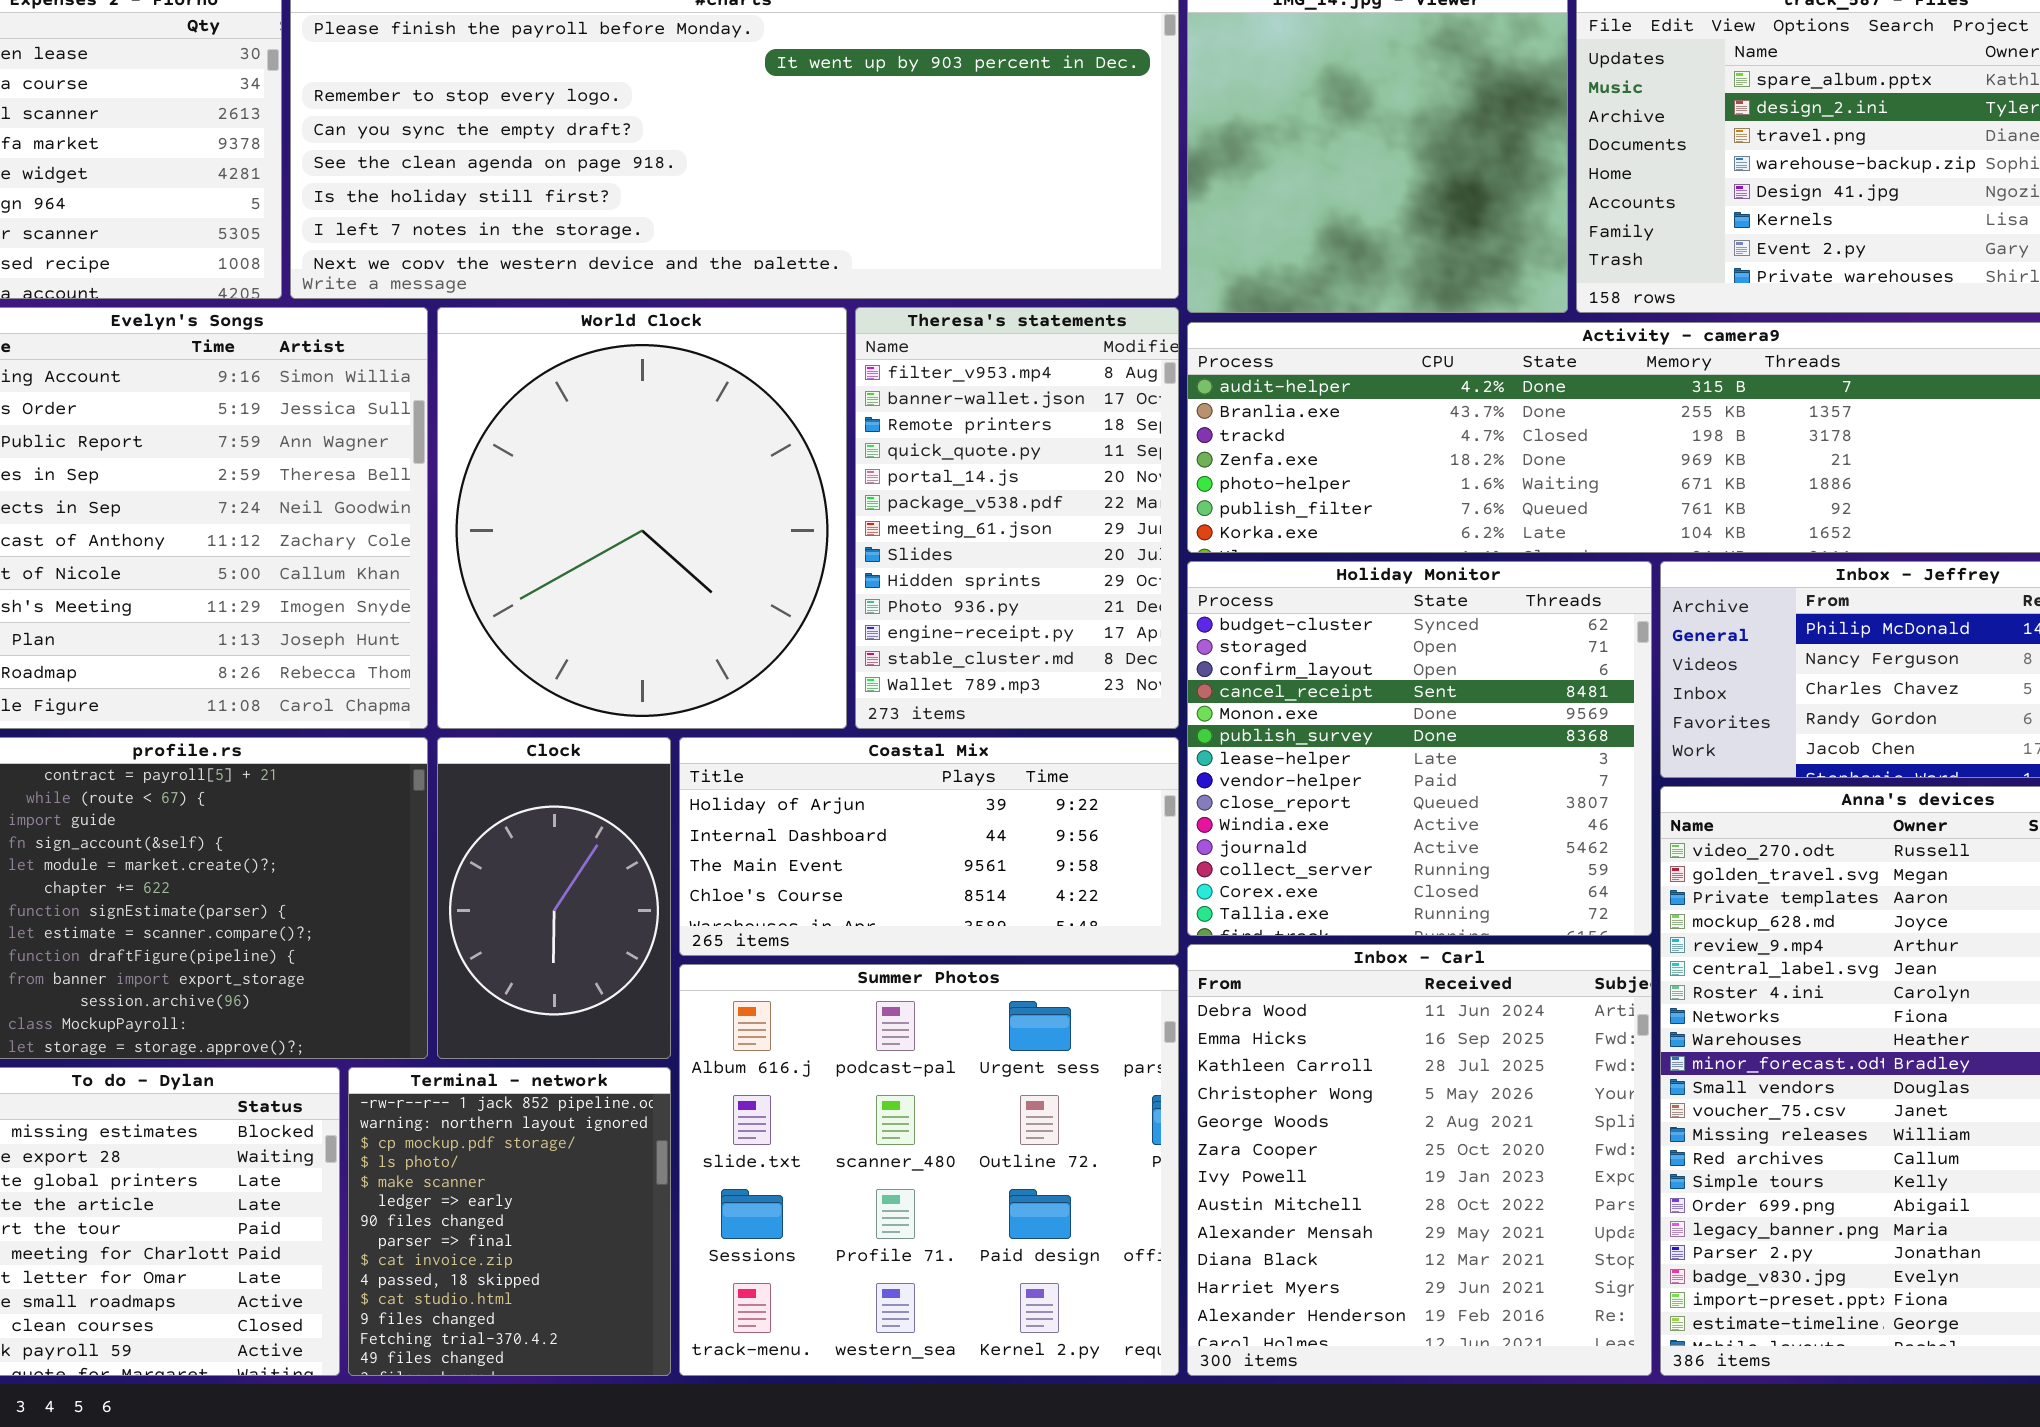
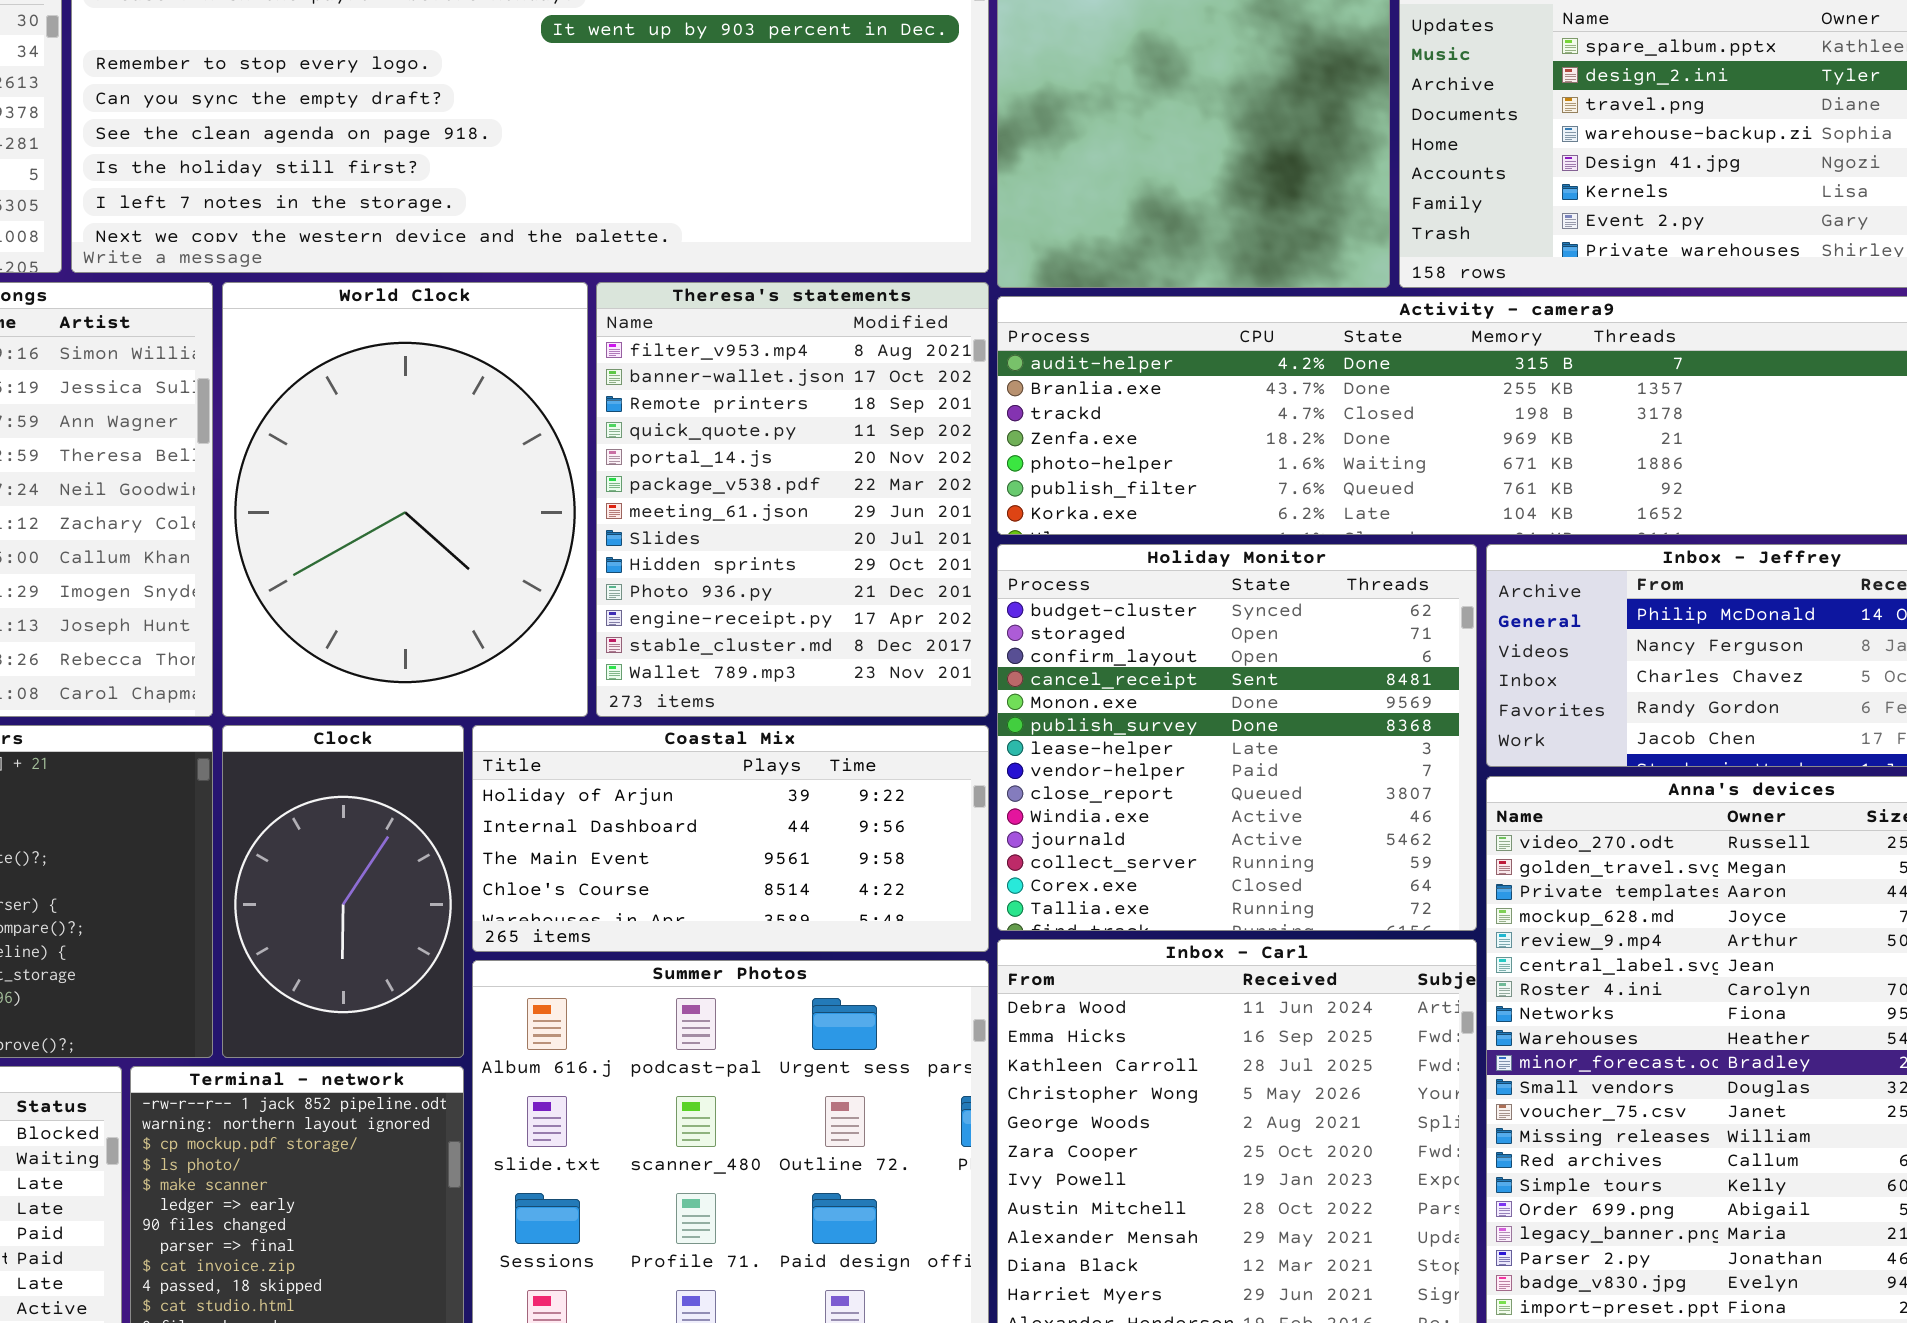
World Clock: [437,307,847,729] -> [222,282,588,717], resized
Theresa's statements: [855,307,1179,729] -> [596,282,989,717], resized

